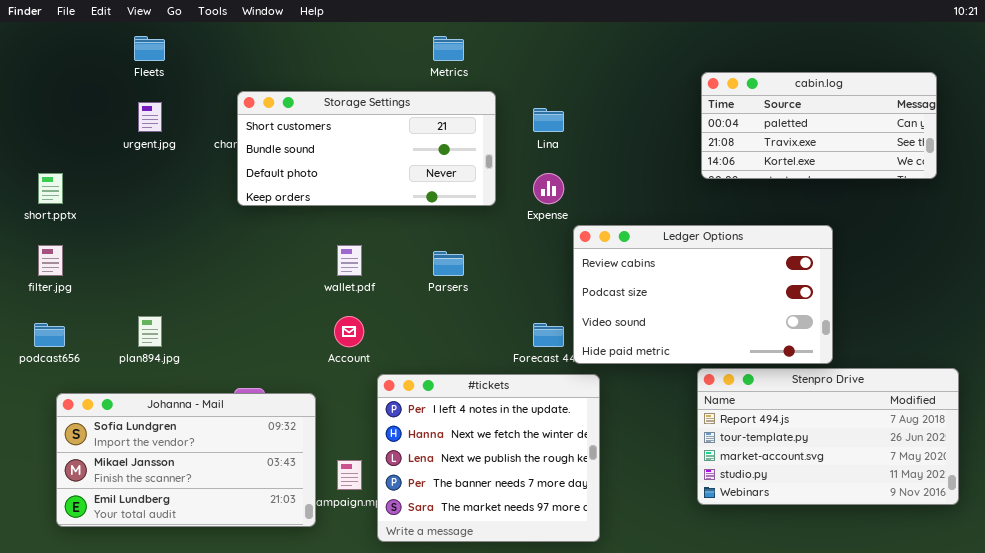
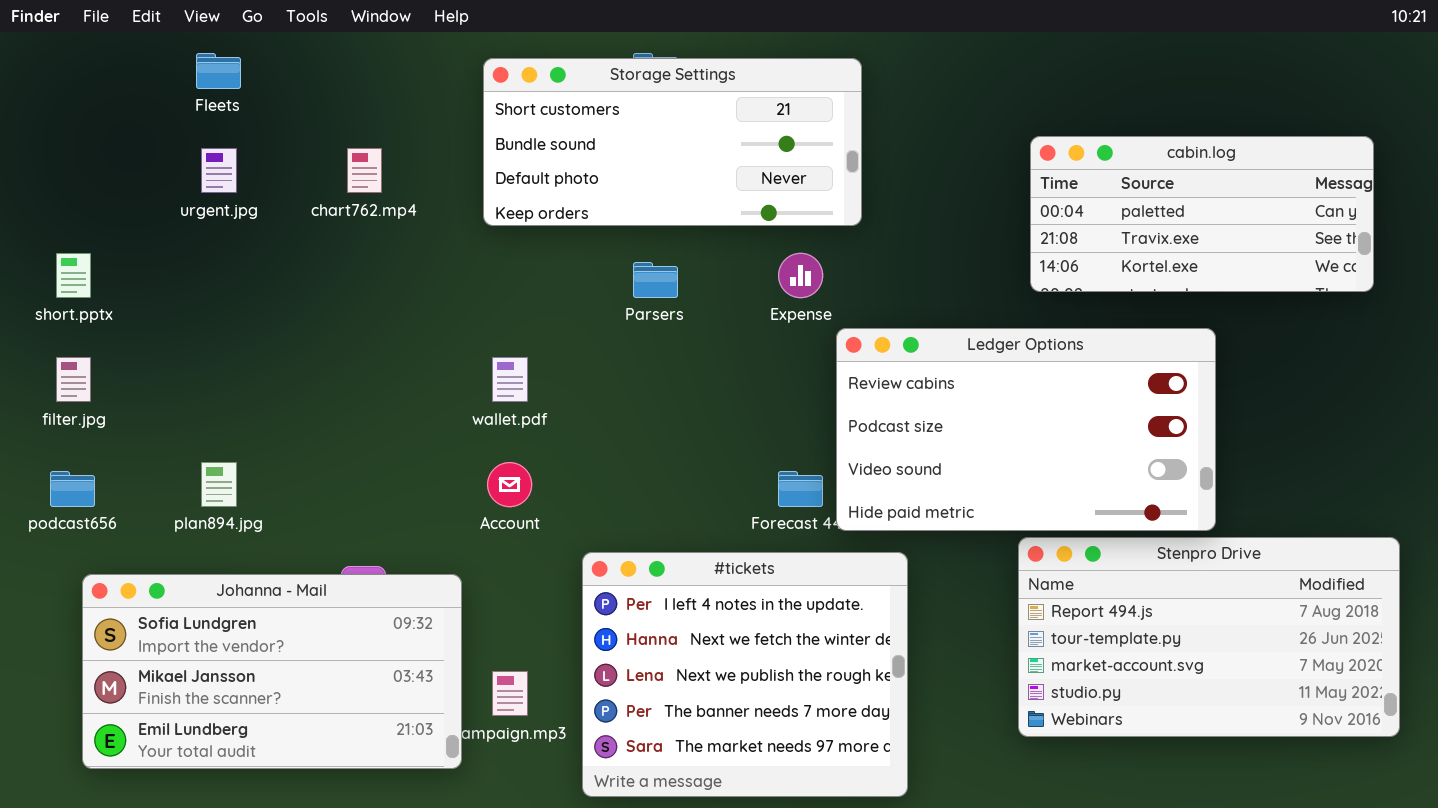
cabin.log: [701,72,937,179] -> [1030,136,1374,292], moved
Storage Settings: [237,91,496,206] -> [483,58,862,226], moved
Parsers: [433,251,464,276] -> [633,262,678,298], moved
#tickets: [377,374,600,542] -> [582,552,908,797], moved

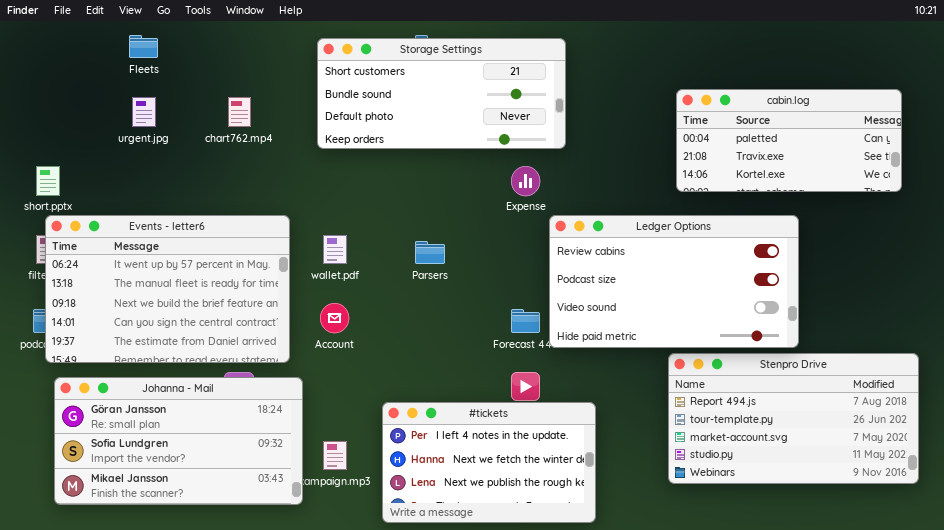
Parsers: [633,262,678,298] -> [415,241,445,264], moved
Events - letter6: none -> [45,215,290,363], opened
#tickets: [582,552,908,797] -> [382,402,596,523], resized
Johanna - Mail: [82,574,462,769] -> [54,377,303,505], scrolled up 1 row

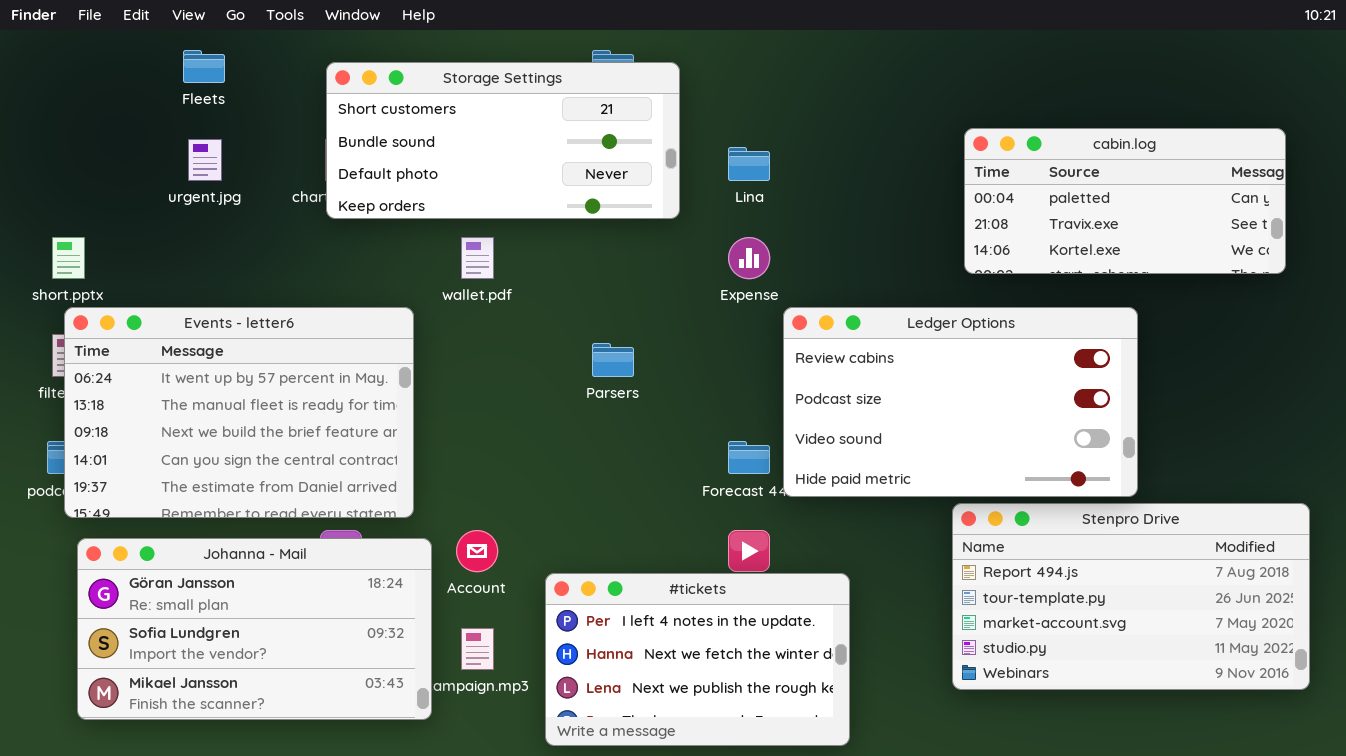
Storage Settings: [317,38,566,149] -> [326,62,680,219], moved
wallet.pdf: [323,235,347,264] -> [461,237,494,279], moved
Account: [320,303,349,333] -> [456,530,498,572], moved

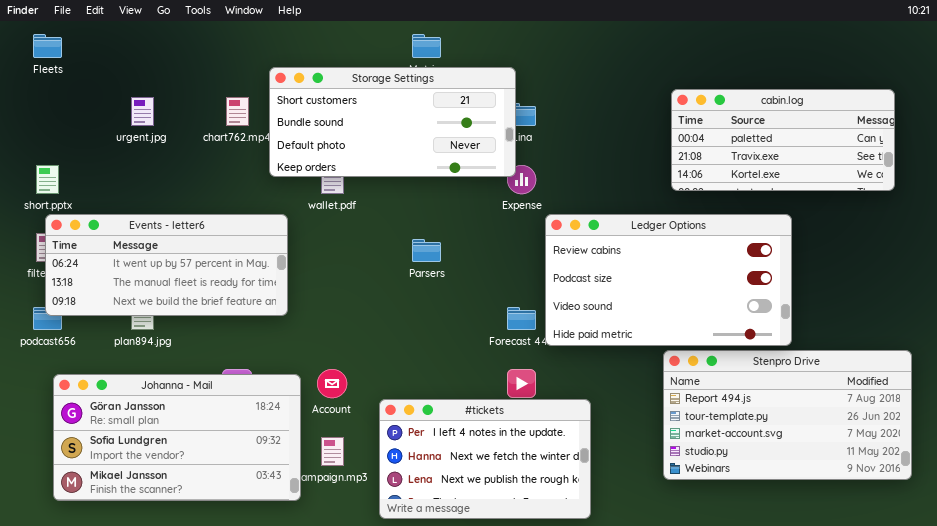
Fleets: [183,50,225,83] -> [33,34,62,58], moved
Storage Settings: [326,62,680,219] -> [269,67,516,177], moved
Events - letter6: [64,307,414,518] -> [45,214,288,316], resized

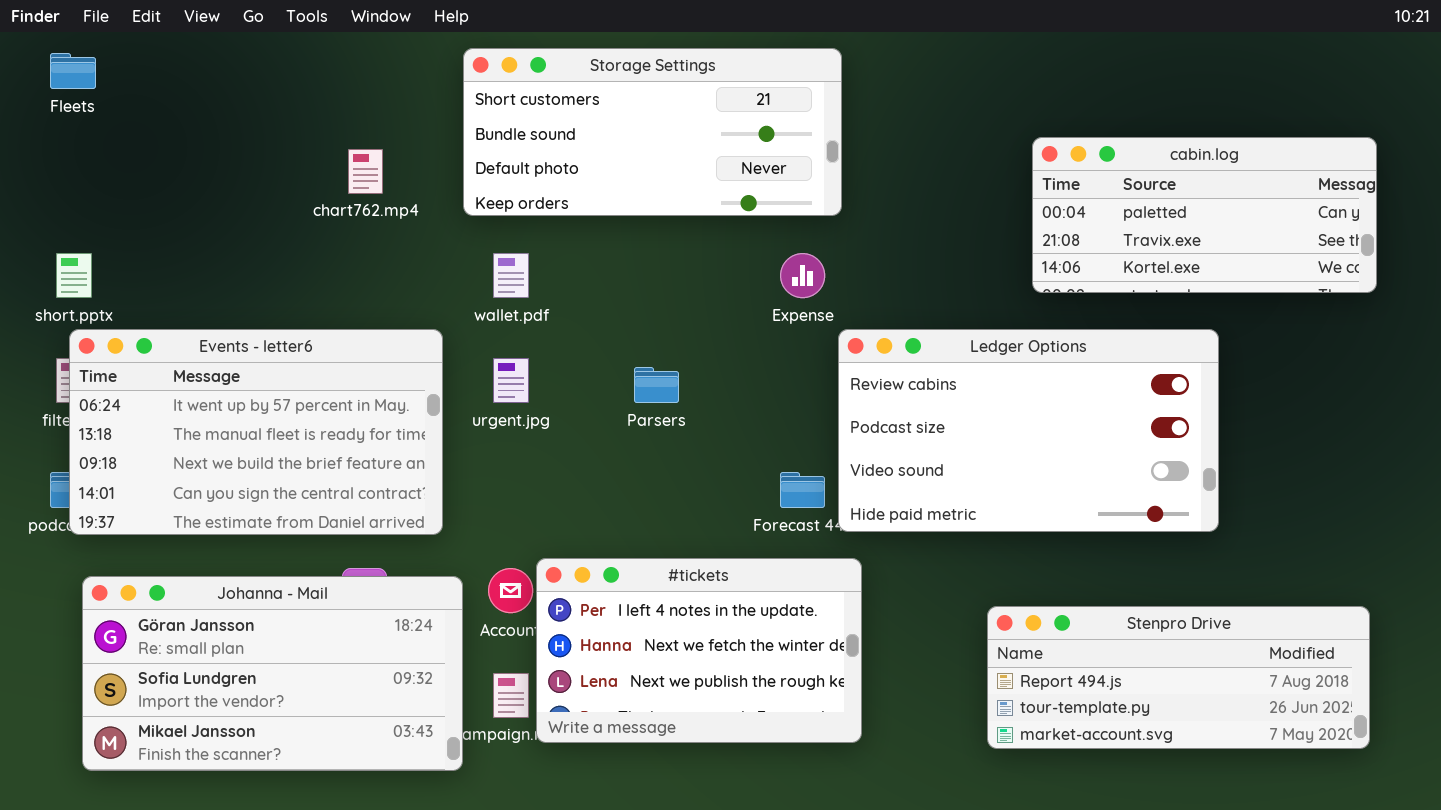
Storage Settings: [269,67,516,177] -> [463,48,842,216], moved
urgent.jpg: [131,97,154,126] -> [493,358,529,403], moved
Events - letter6: [45,214,288,316] -> [69,329,443,535], resized
Stenpro Drive: [663,350,912,480] -> [987,606,1370,749], moved, resized
#tickets: [379,399,591,519] -> [536,558,862,743], moved

